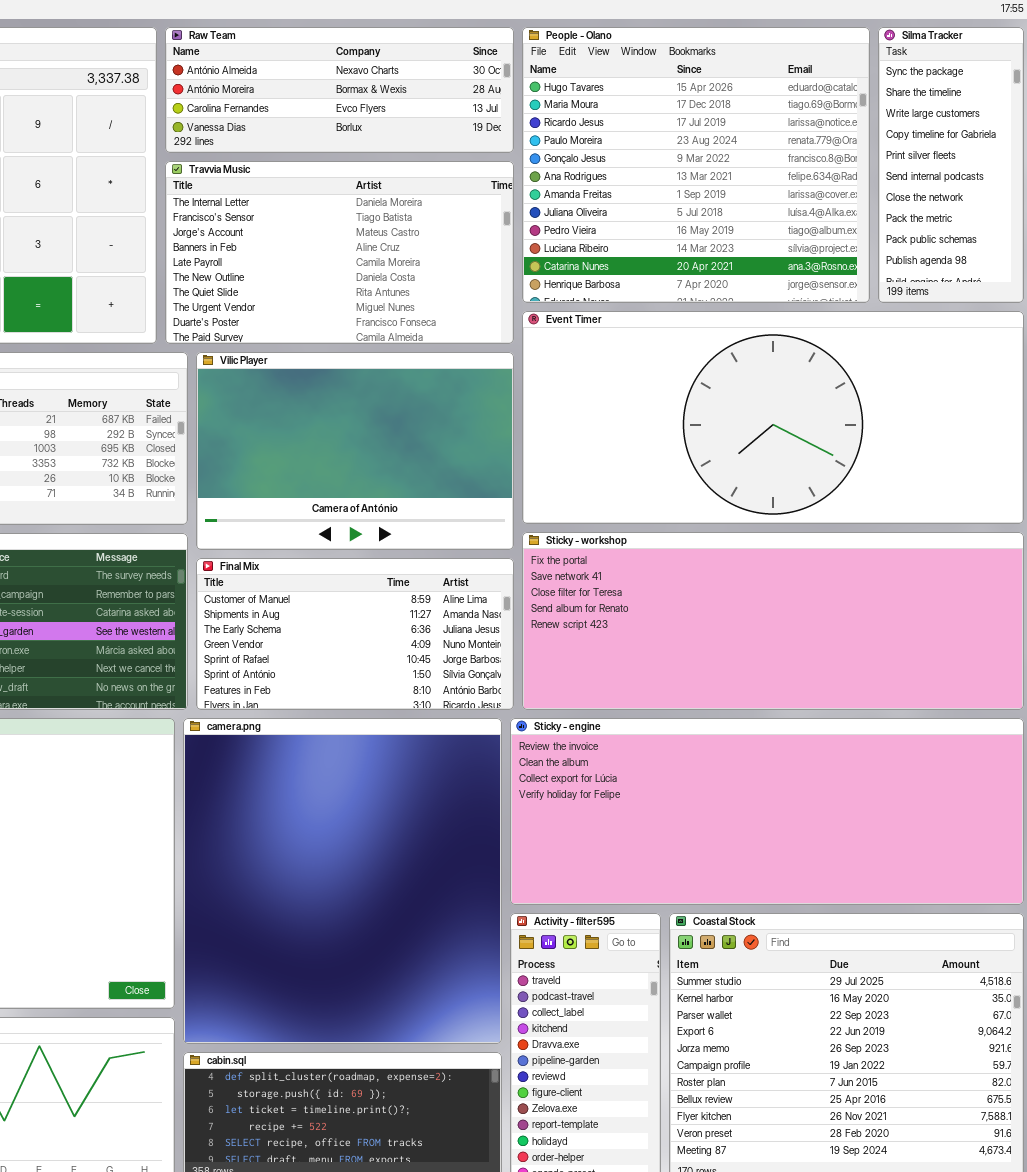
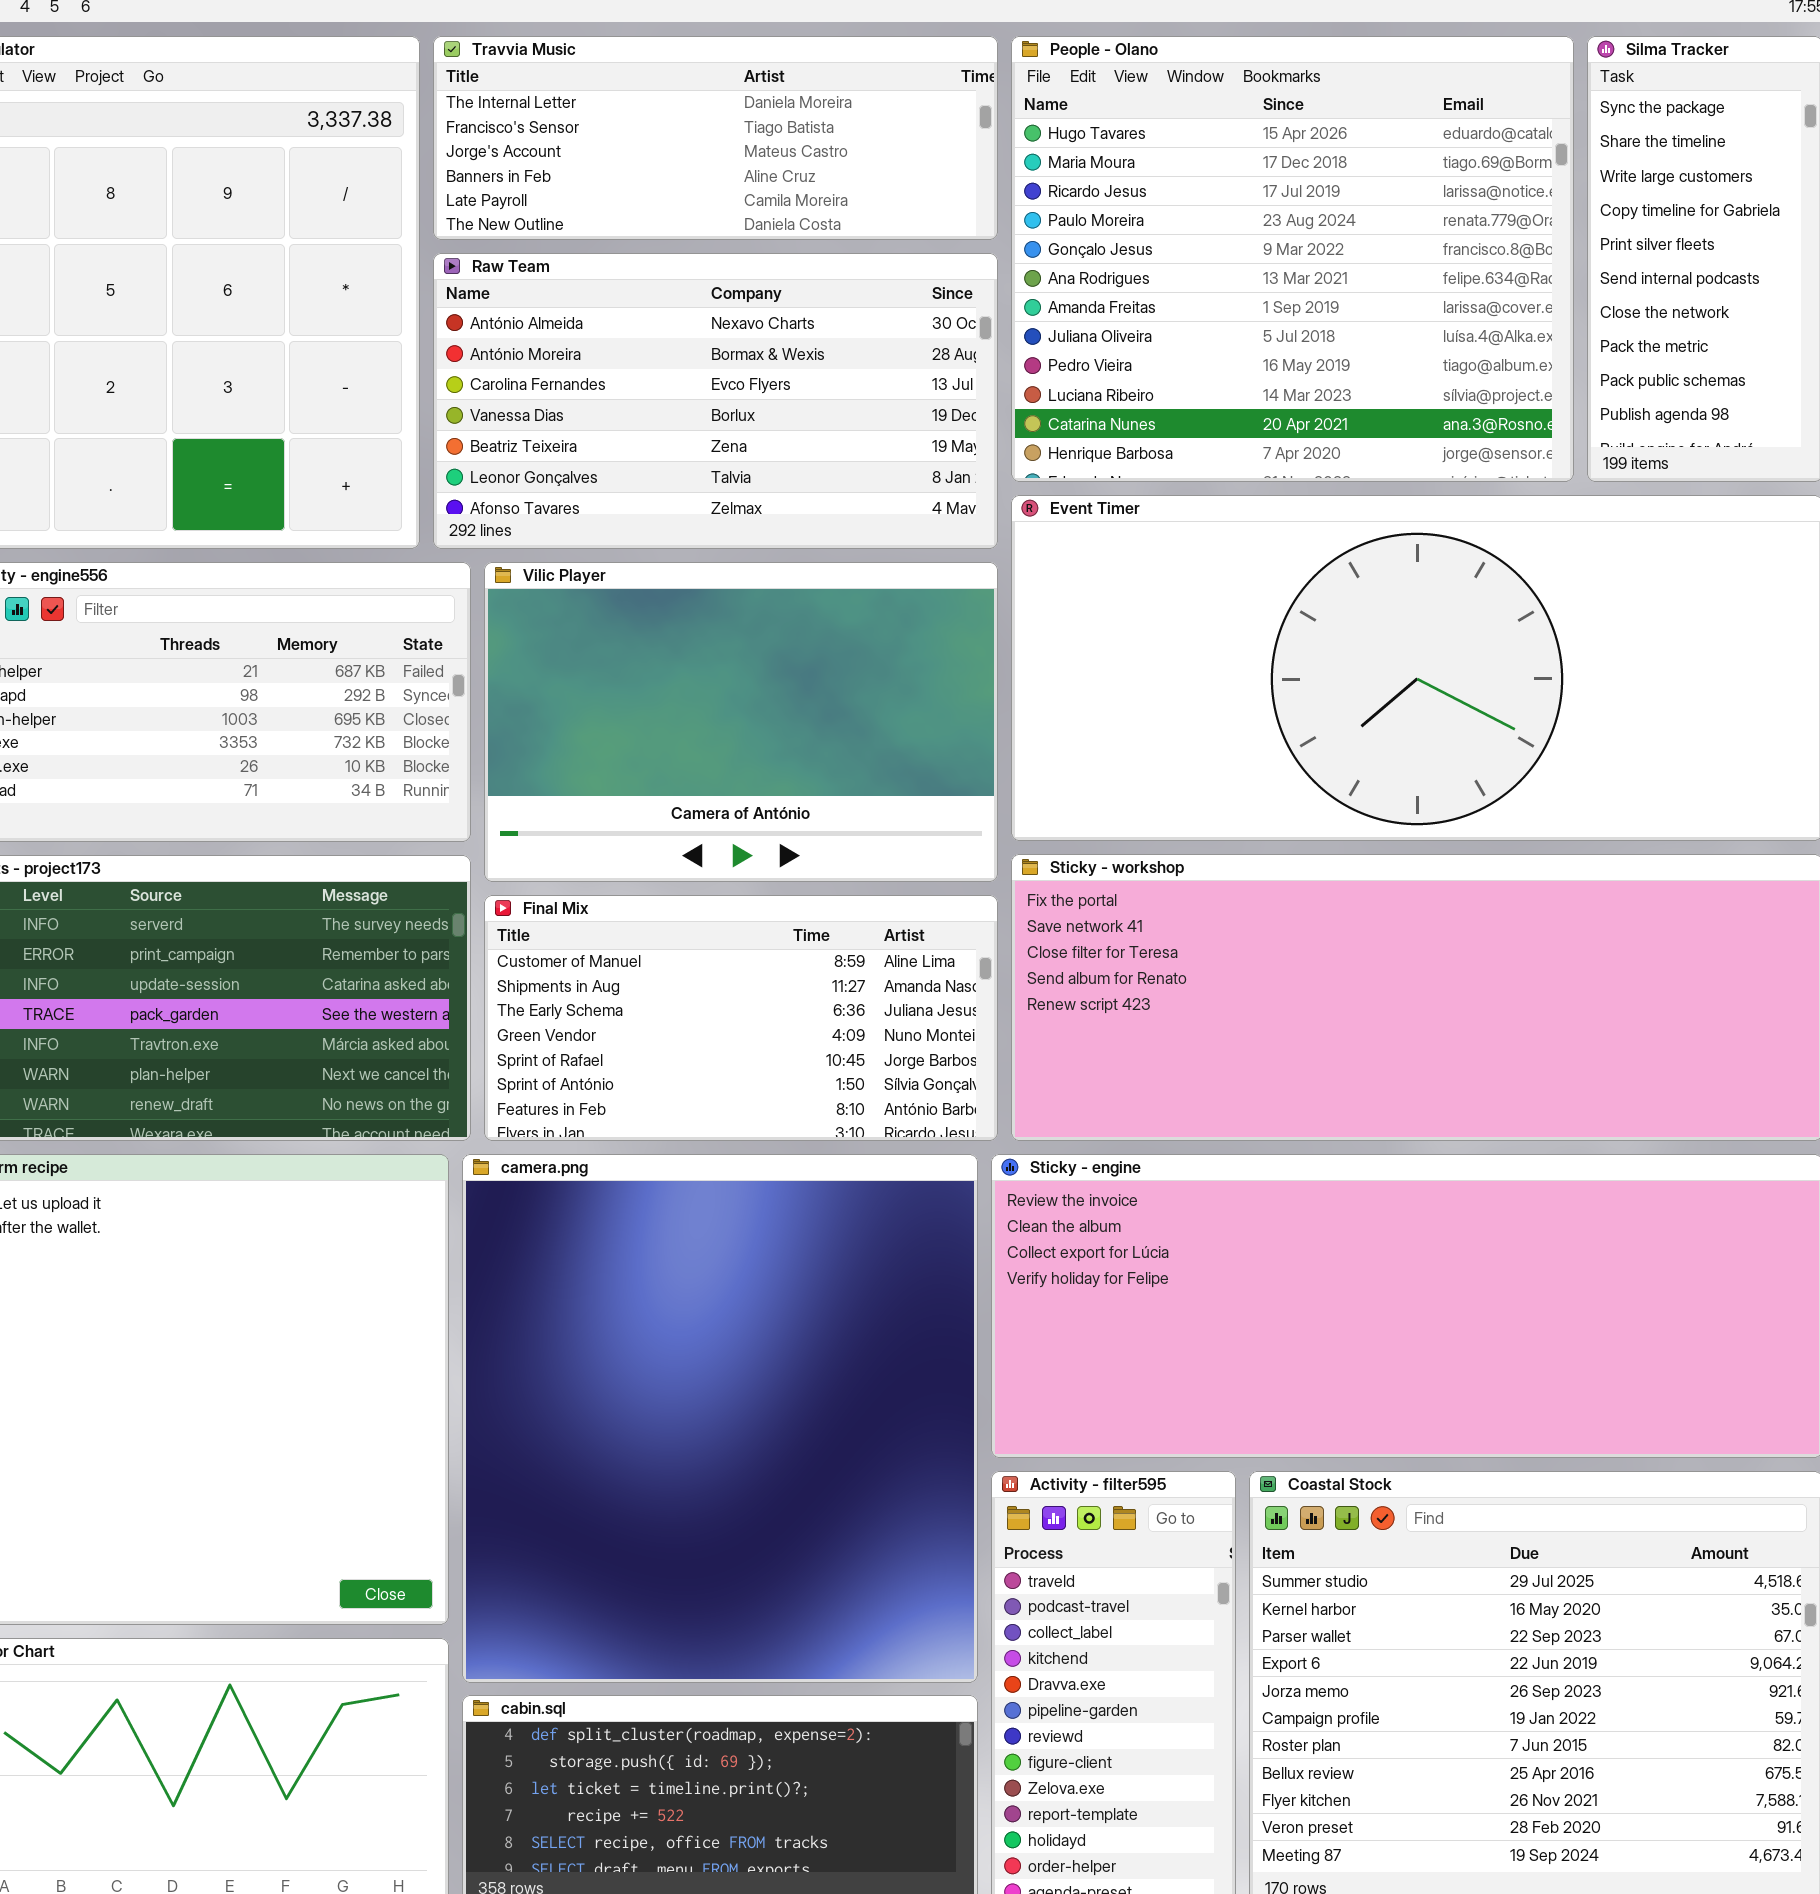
Raw Team: [165,27,514,153] -> [433,253,998,549], moved, resized
Travvia Music: [165,161,514,344] -> [433,36,998,240], moved, resized

